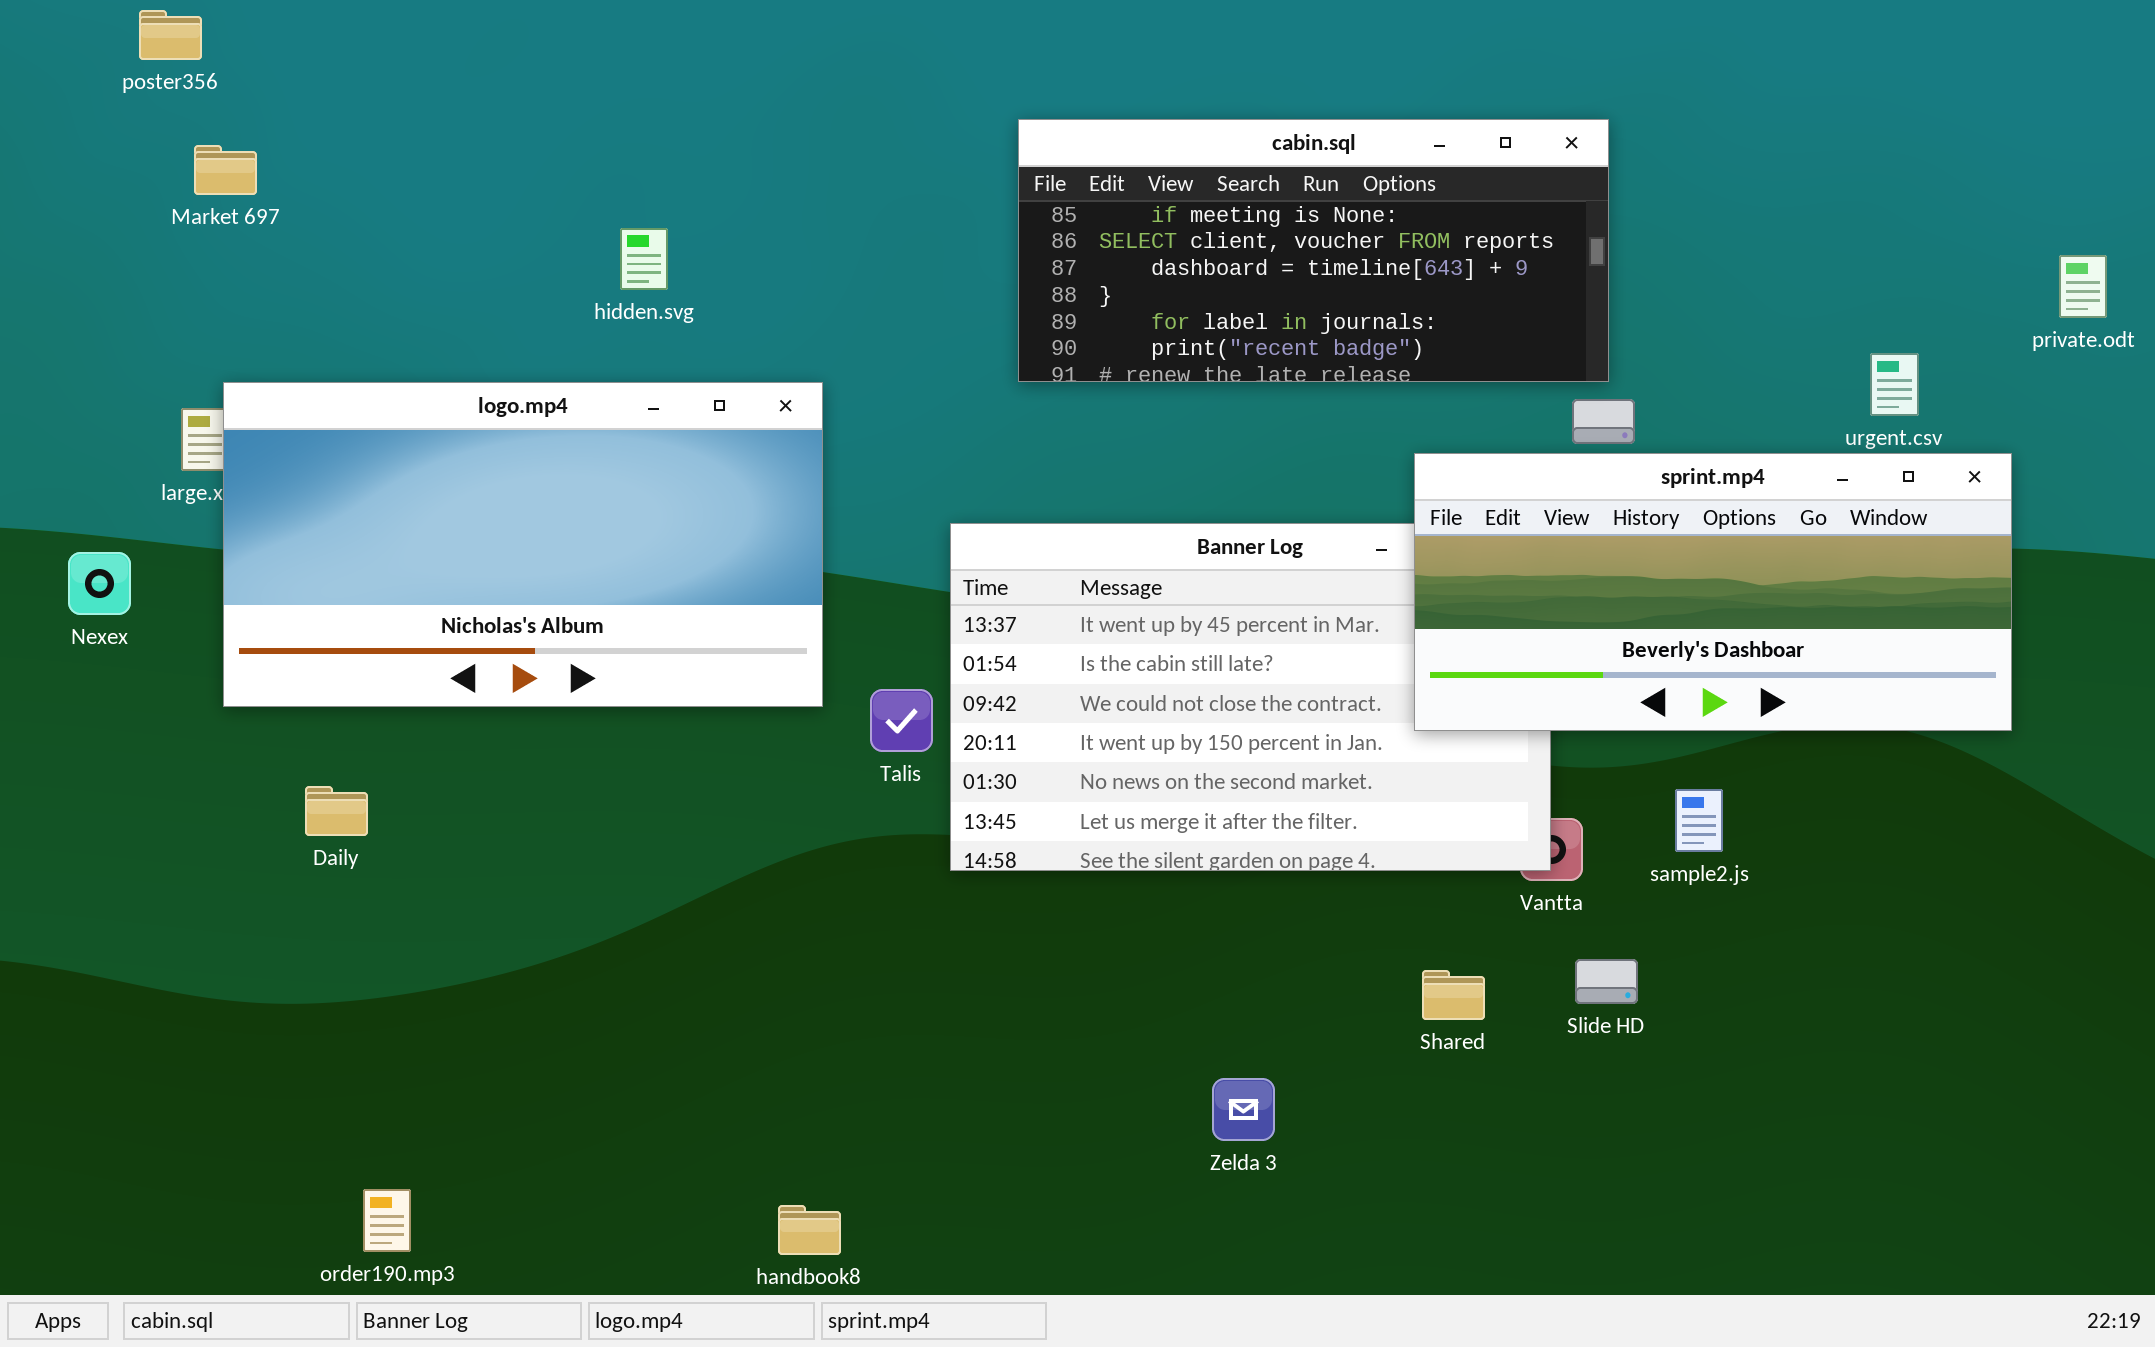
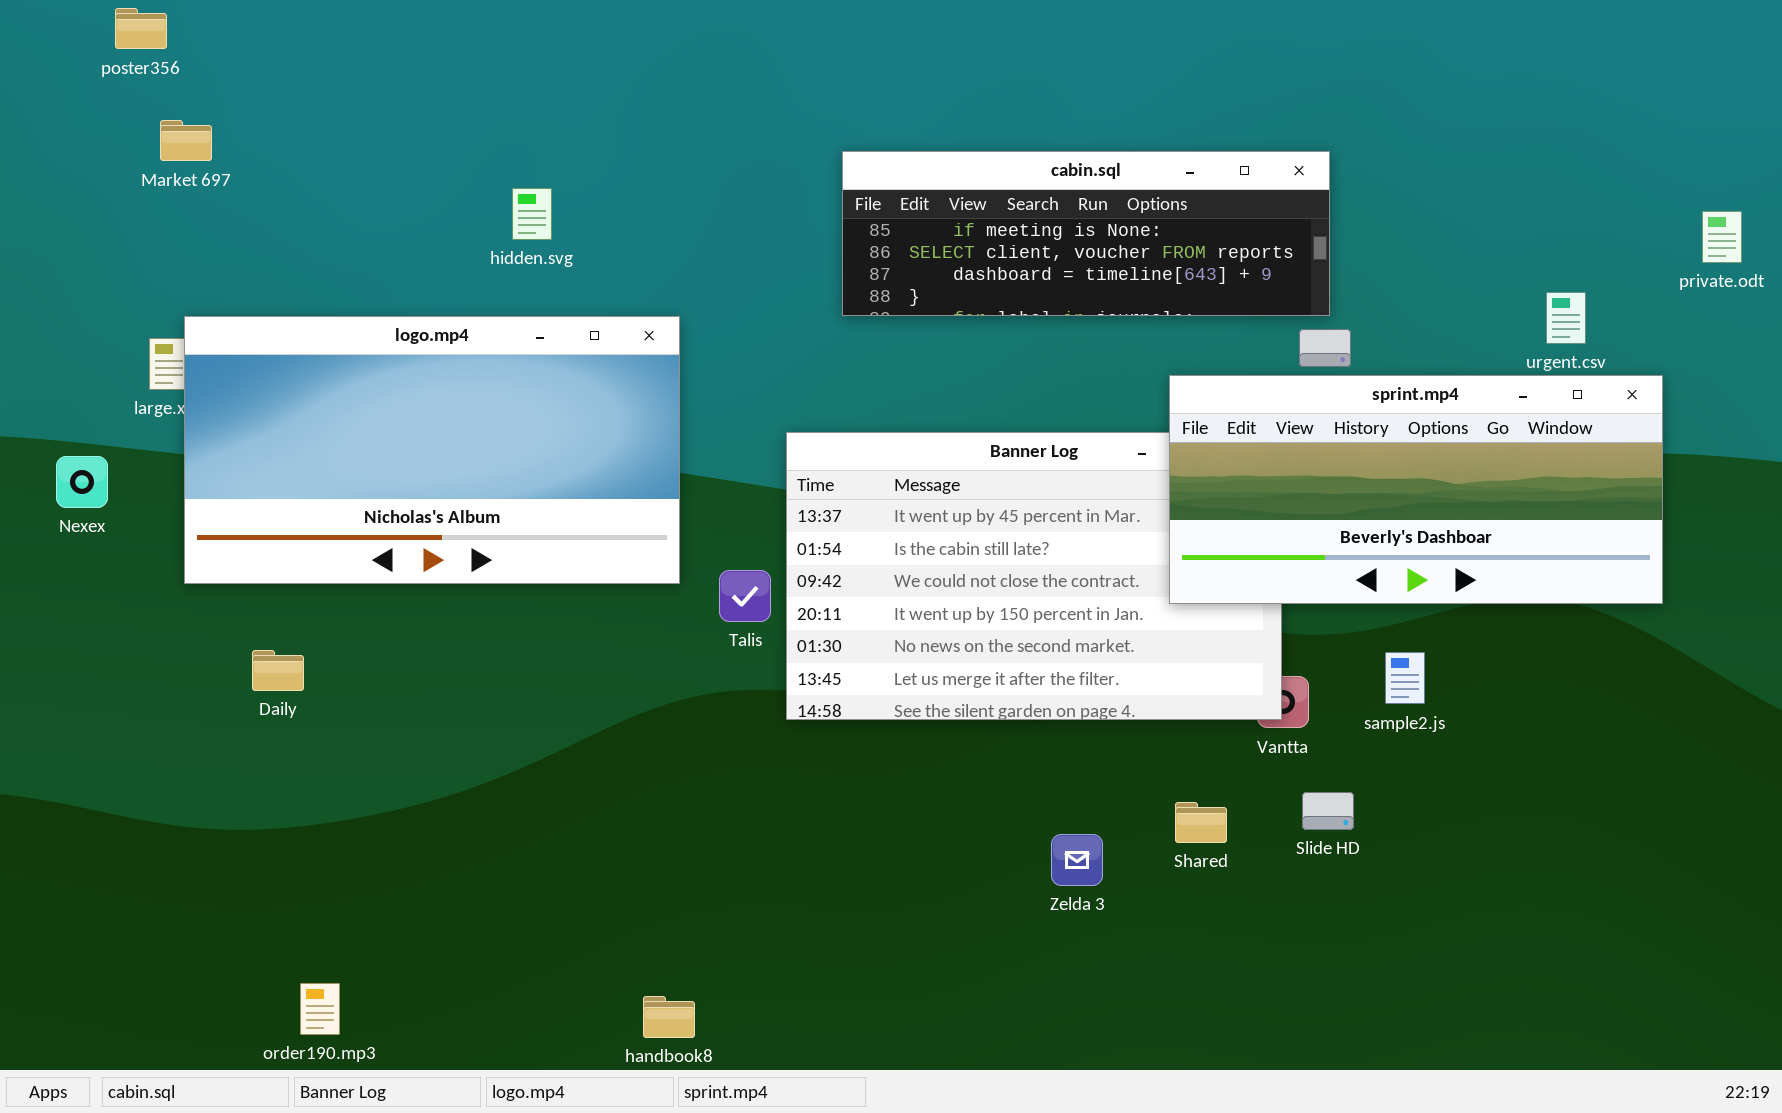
cabin.sql: [1018,119,1609,382] -> [842,151,1330,316], resized
Zelda 3: [1212,1078,1275,1141] -> [1051,834,1103,886], moved

